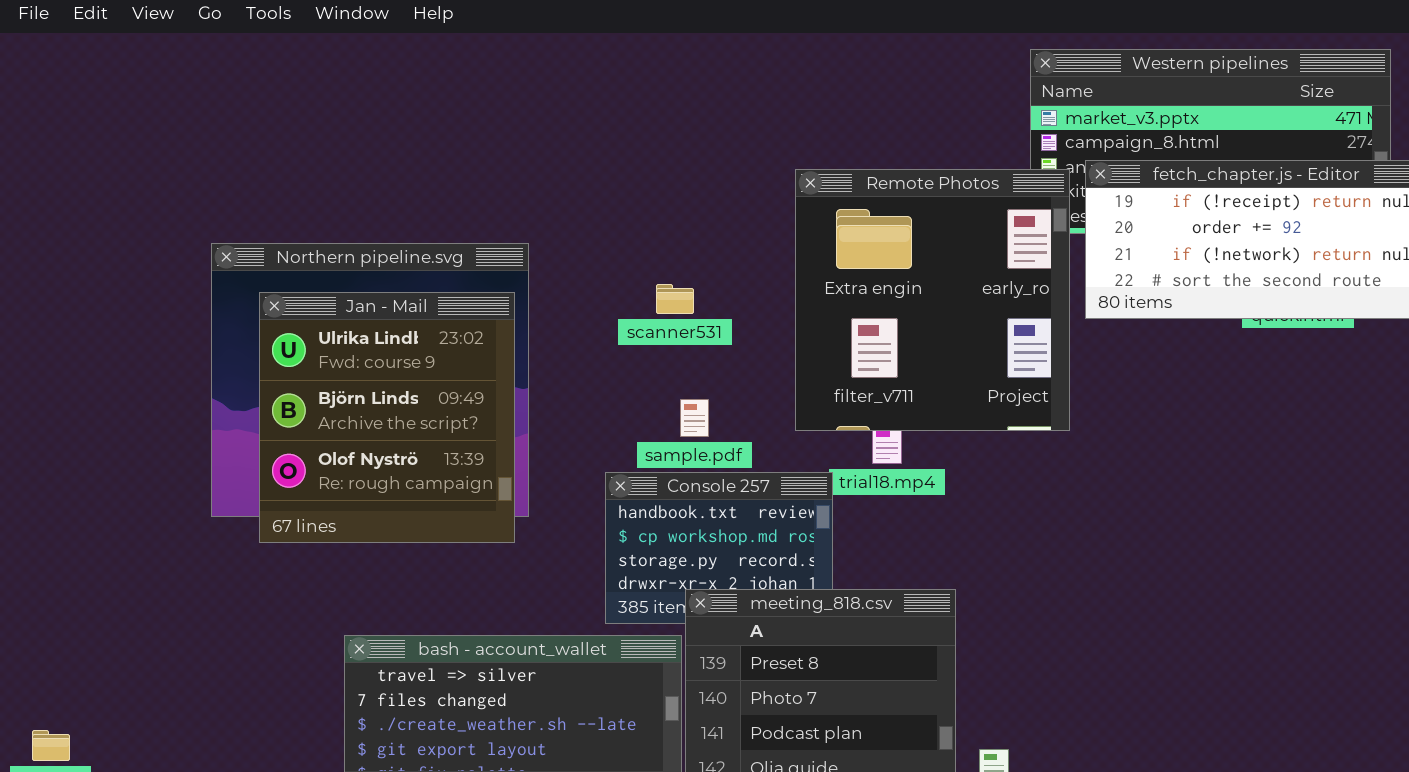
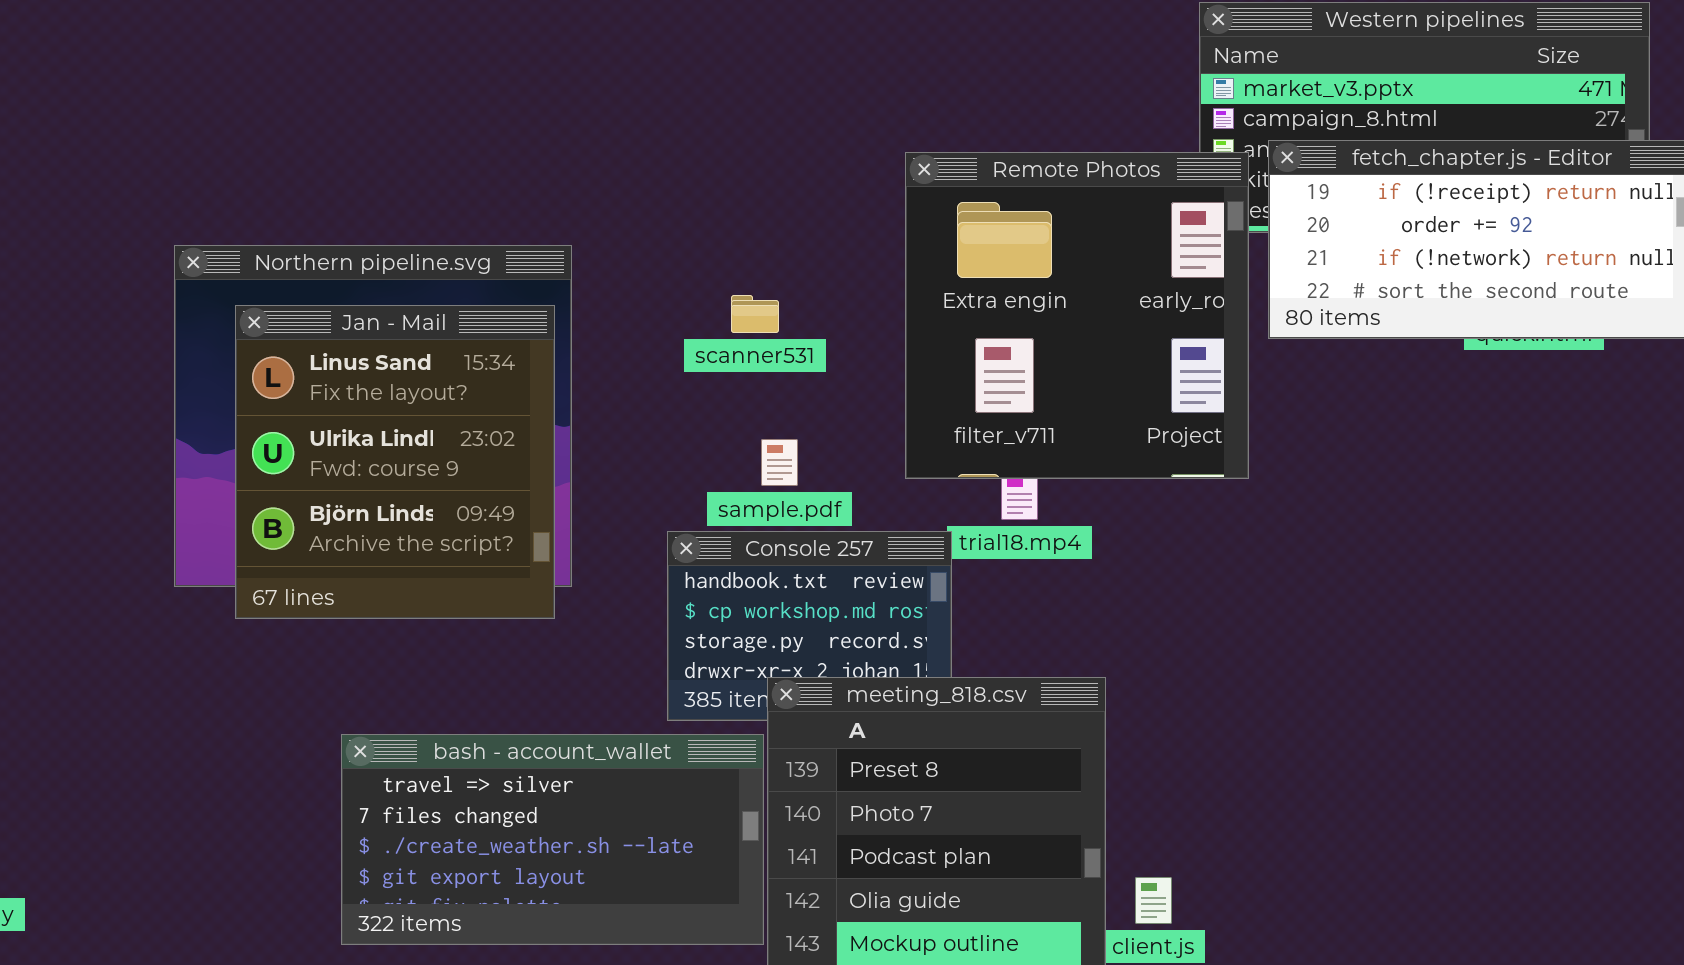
Jan - Mail: [259,292,515,543] -> [235,305,555,619], scrolled up 1 row

